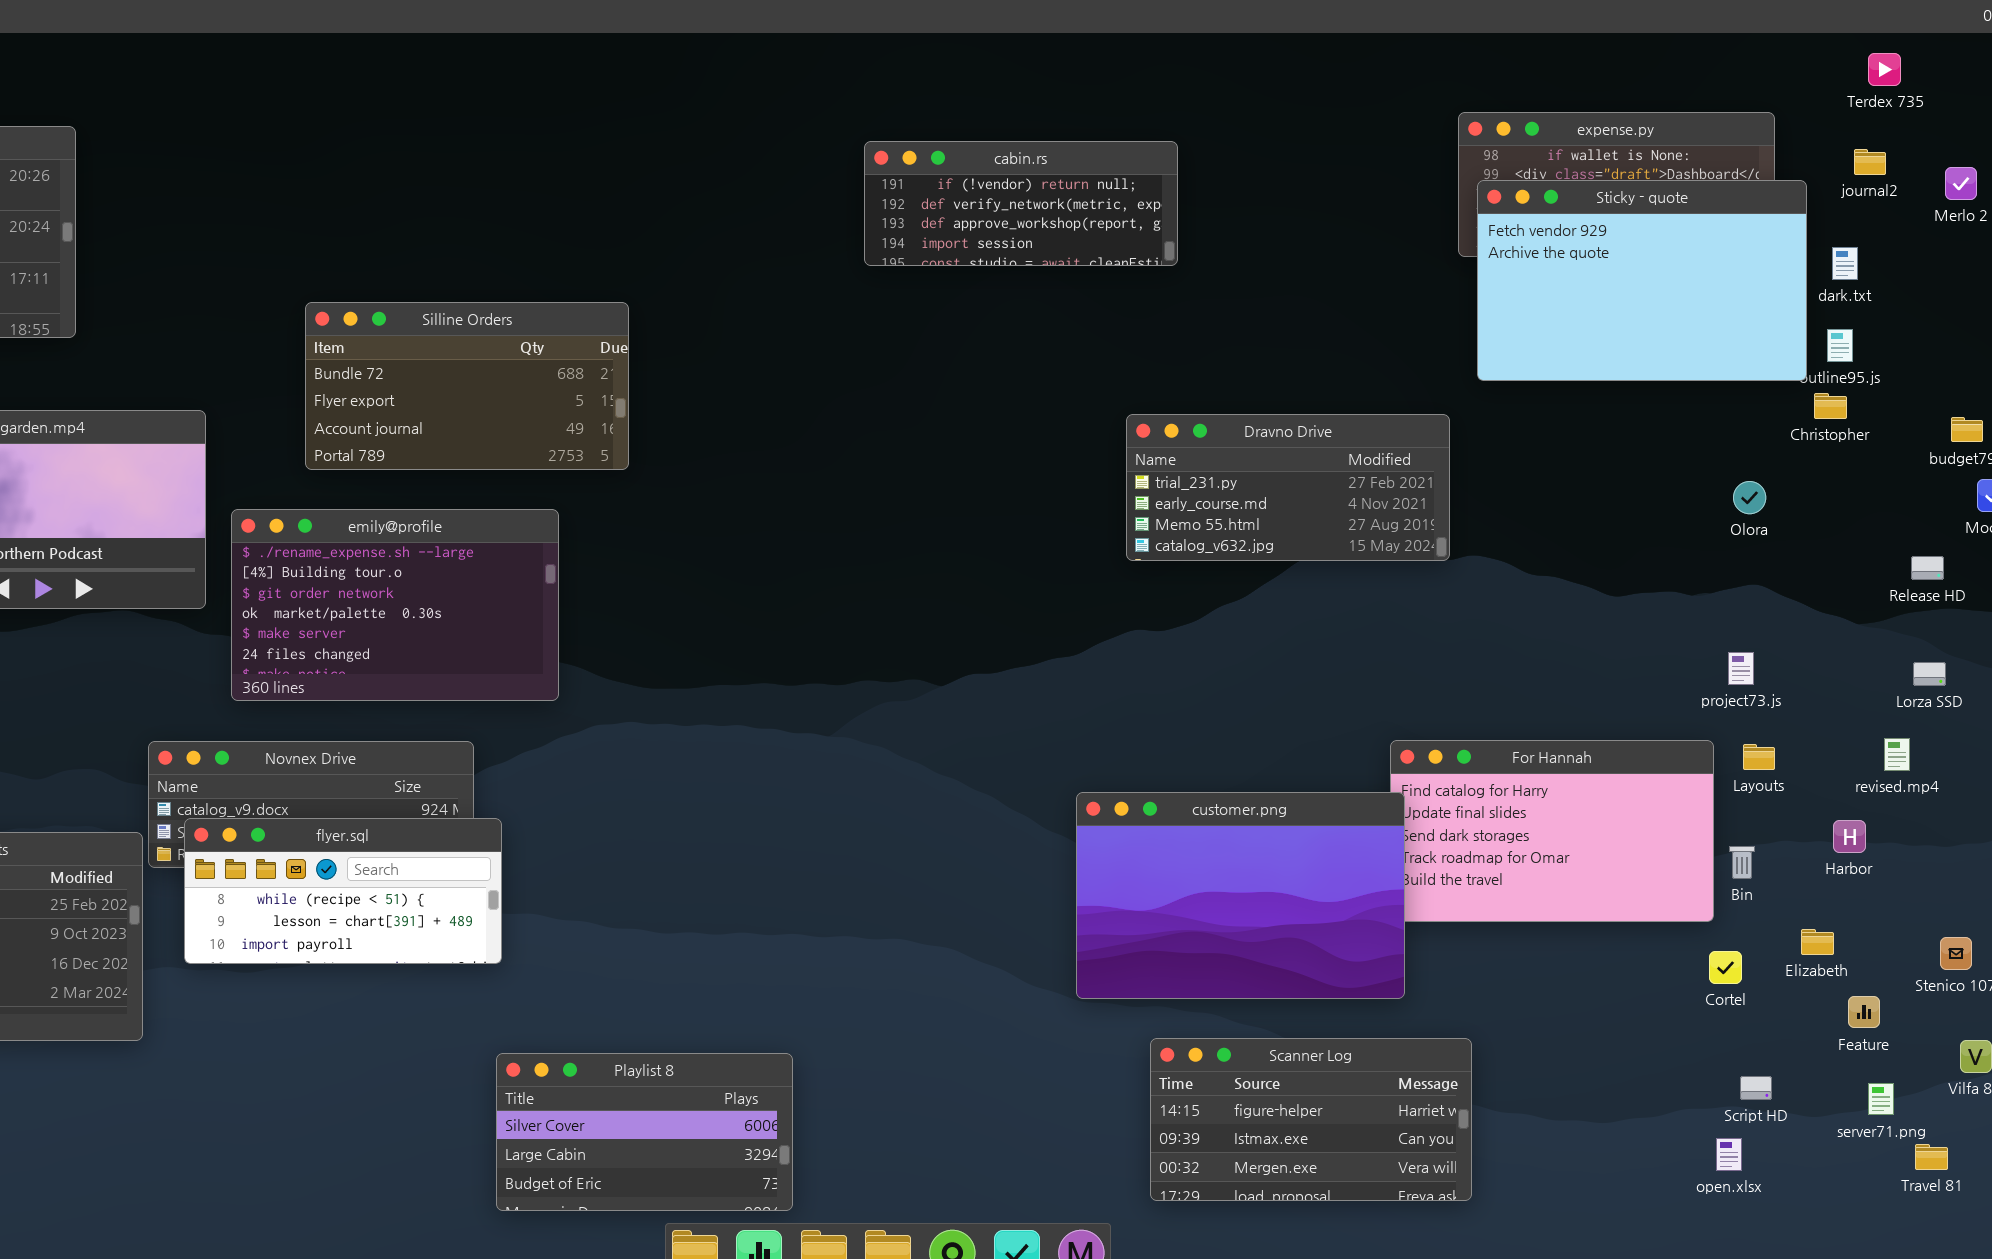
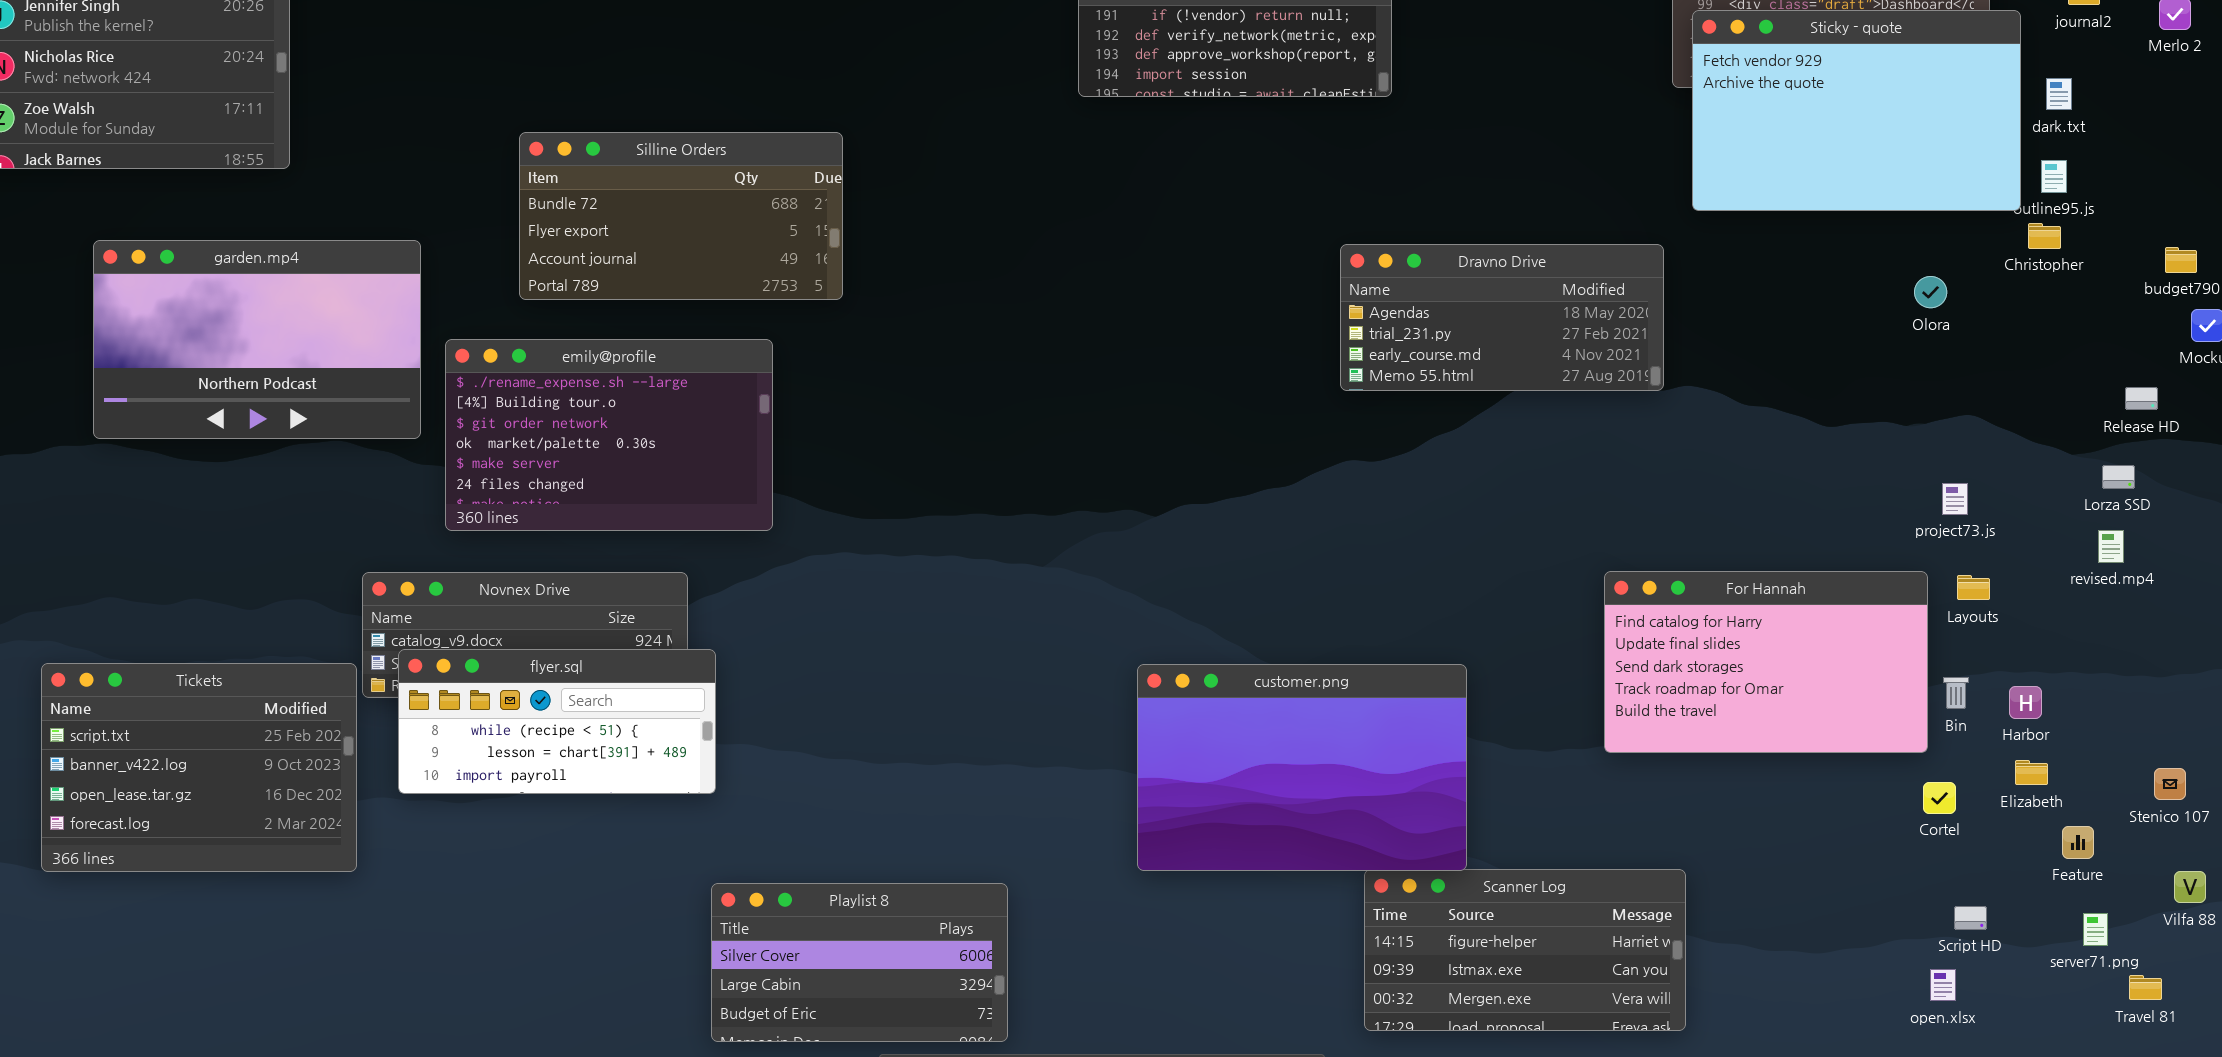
Dravno Drive: [1126,414,1450,561] -> [1340,244,1664,391], scrolled up 1 row
Olora: [1733,481,1766,514] -> [1914,276,1947,308], moved
Lorza SSD: [1913,662,1946,686] -> [2102,465,2135,489], moved
revised.mp4: [1884,738,1910,771] -> [2098,530,2124,563], moved
customer.png: [1076,792,1405,999] -> [1137,664,1467,871], moved
Harbor: [1833,820,1866,853] -> [2009,686,2042,719], moved

